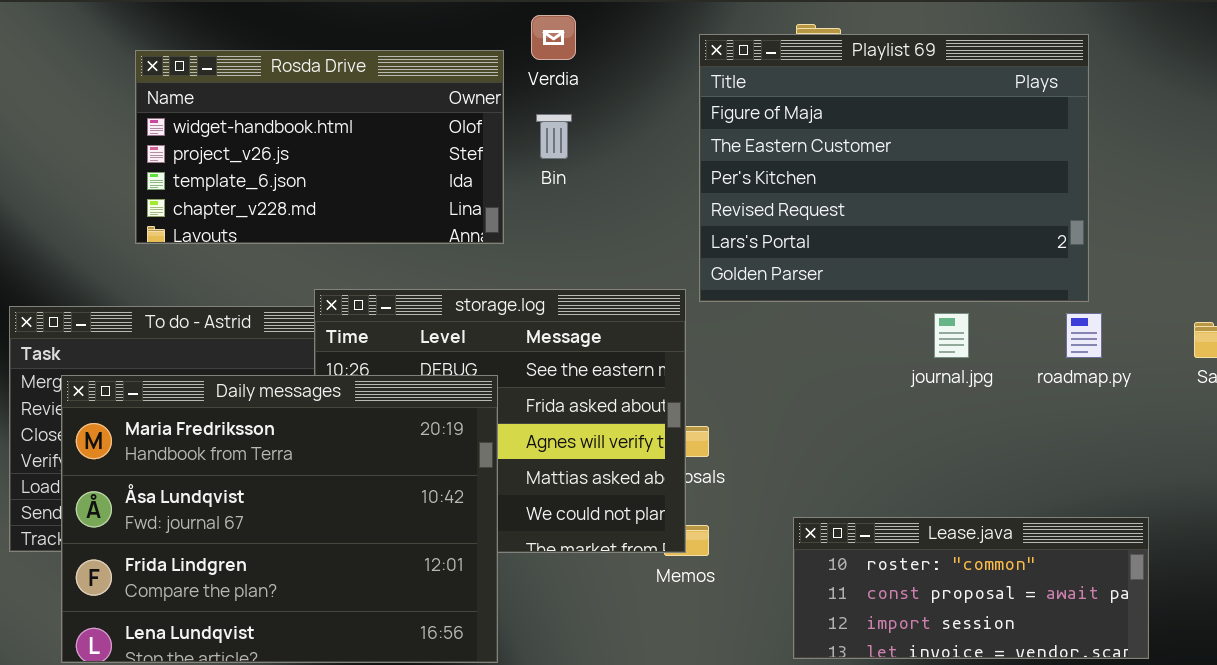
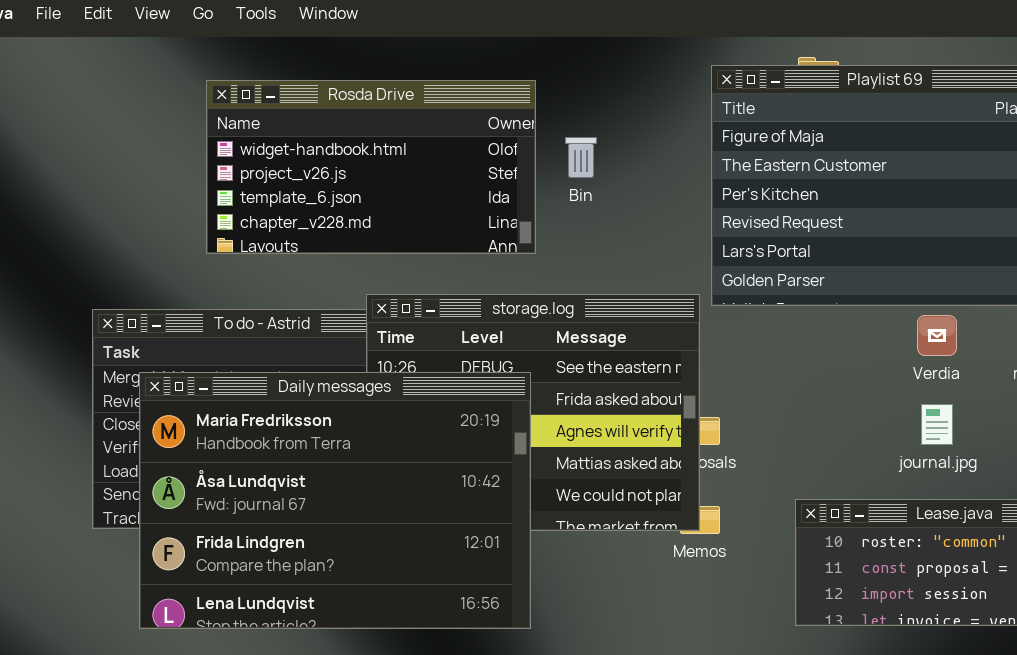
Verdia: [531,15,576,60] -> [917,315,957,356], moved
journal.jpg: [934,313,969,358] -> [921,404,953,445], moved

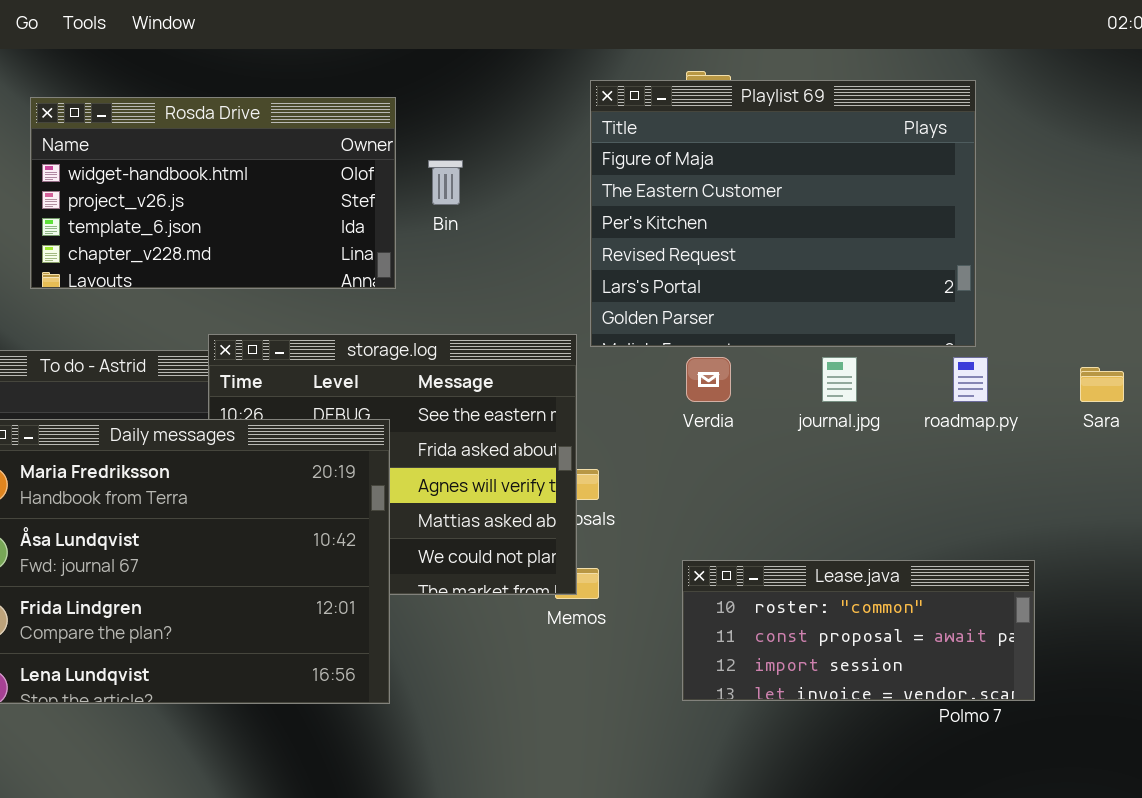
Verdia: [917,315,957,356] -> [686,357,731,402], moved
journal.jpg: [921,404,953,445] -> [822,357,857,402], moved

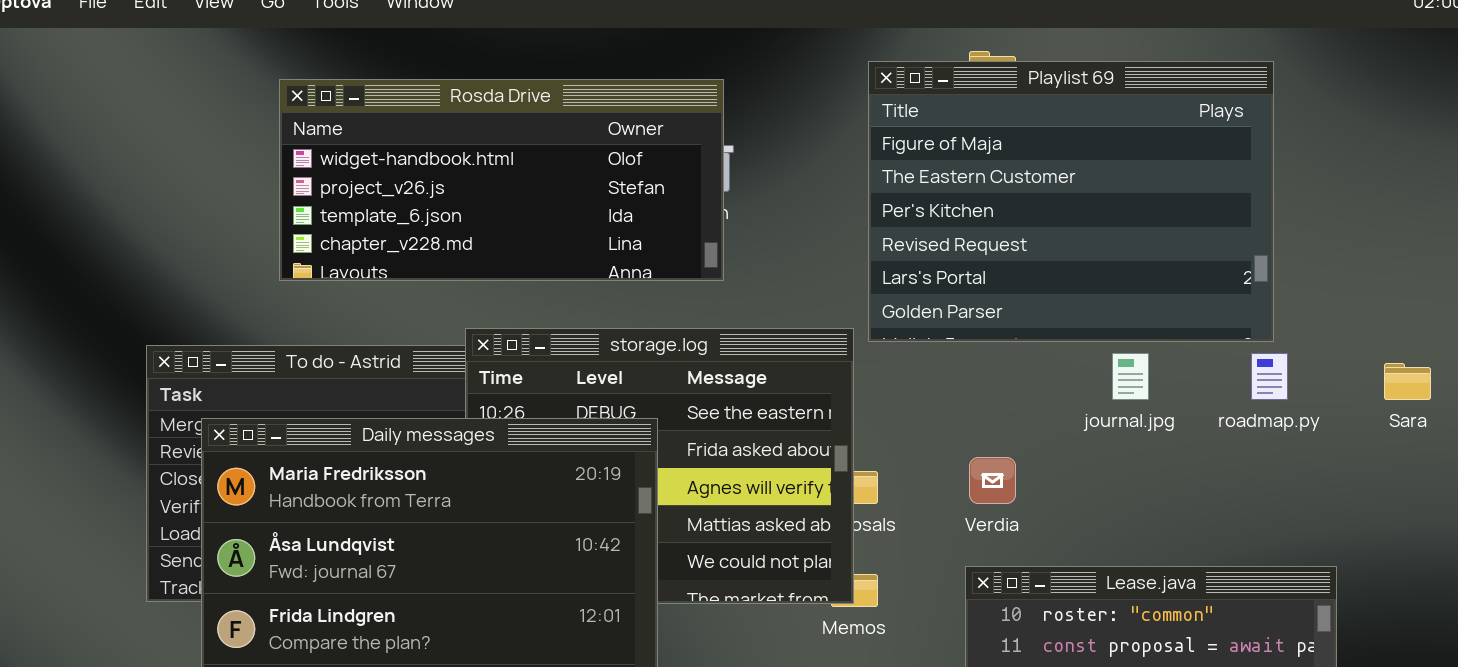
Rosda Drive: [30,97,396,289] -> [279,79,724,281], resized
Verdia: [686,357,731,402] -> [969,457,1016,504], moved

